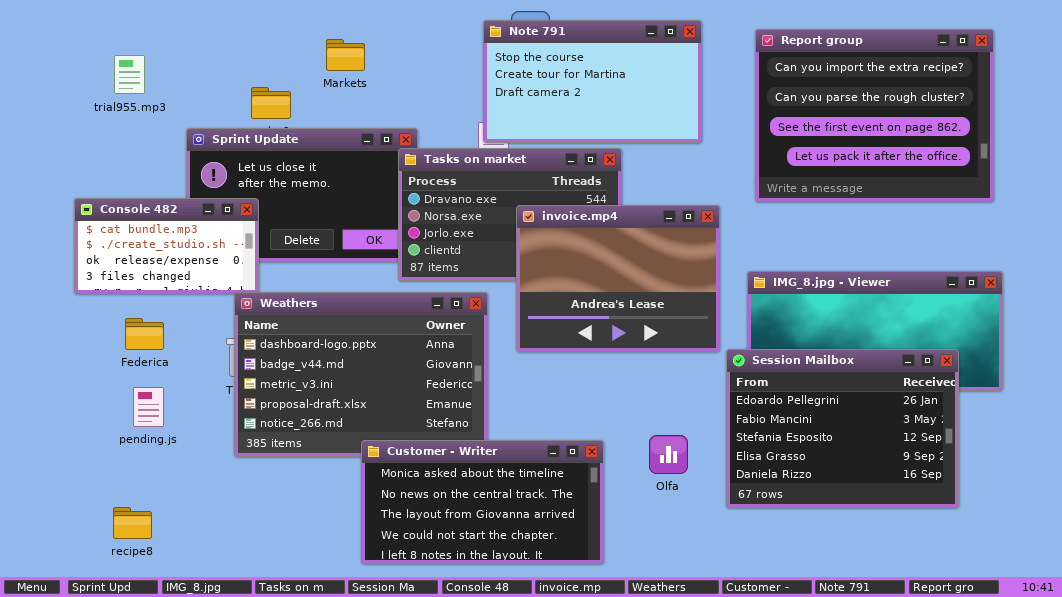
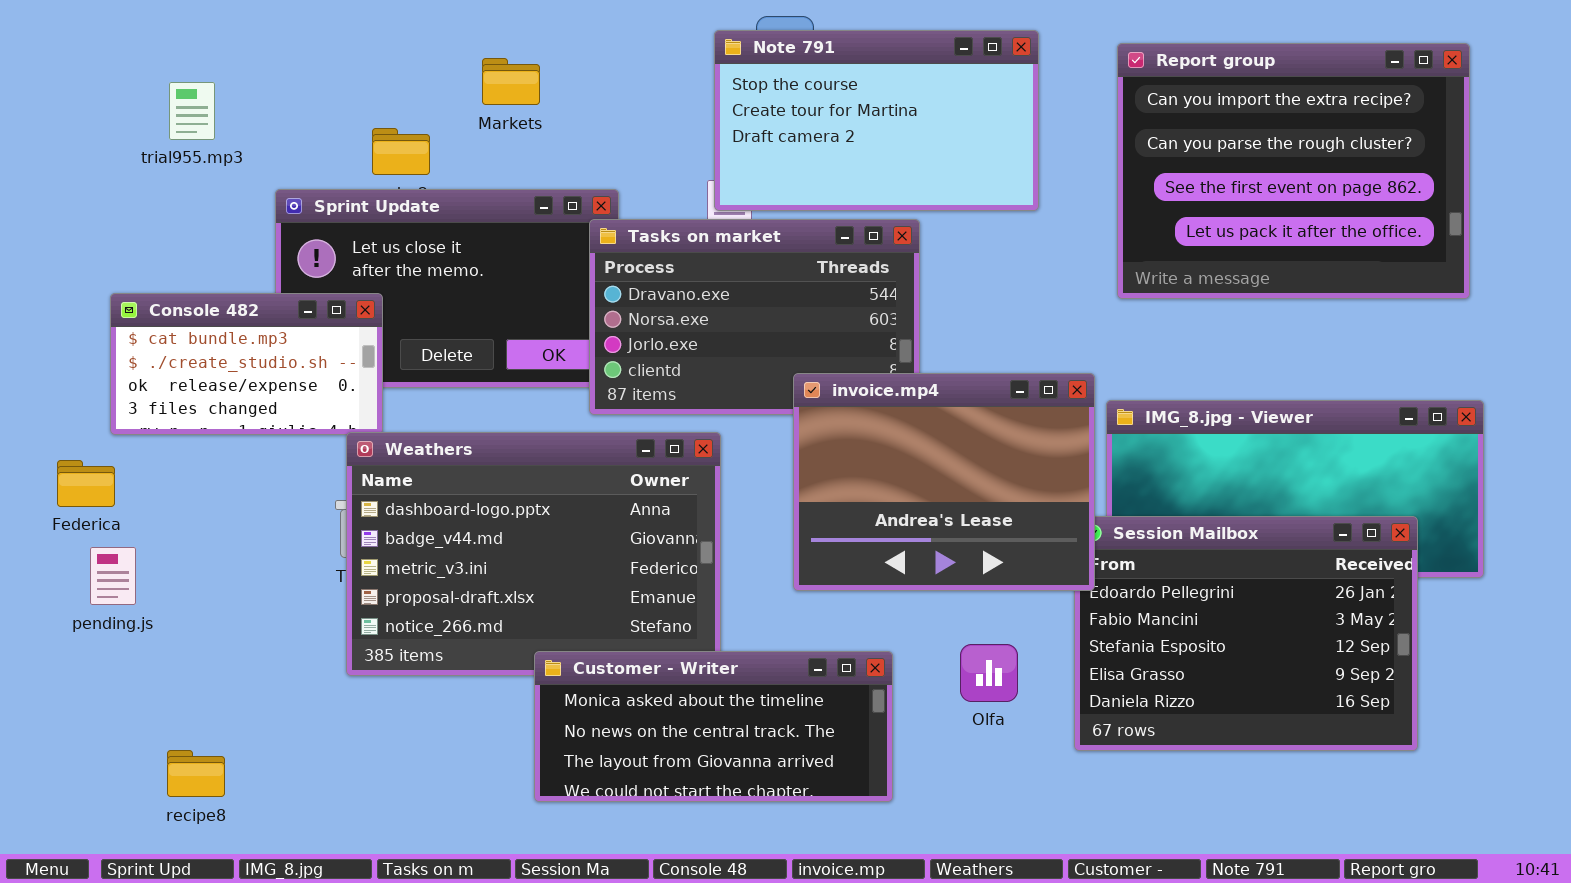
invoice.mp4: [516,205,720,352] -> [793,373,1095,591], moved
Federica: [125,318,164,350] -> [57,460,115,507], moved
pending.js: [133,387,164,427] -> [90,547,136,605], moved
Customer - Writer: [361,440,604,564] -> [534,651,893,802], resized

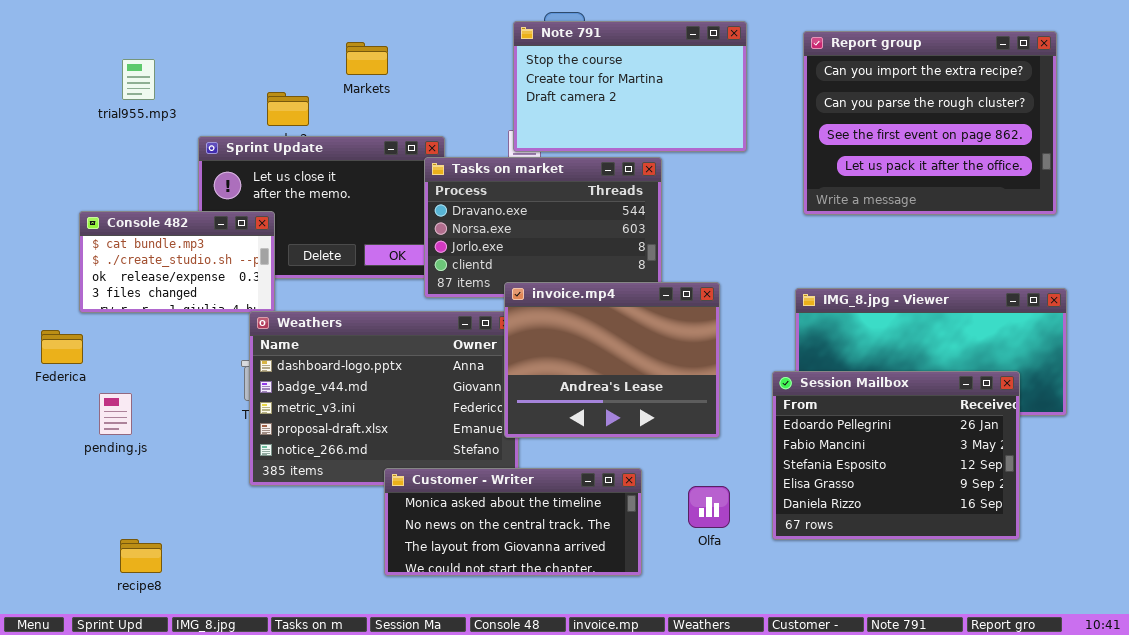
invoice.mp4: [793,373,1095,591] -> [504,282,720,438], moved
pending.js: [90,547,136,605] -> [99,393,132,435], moved
Olfa: [960,644,1018,702] -> [688,486,730,528], moved

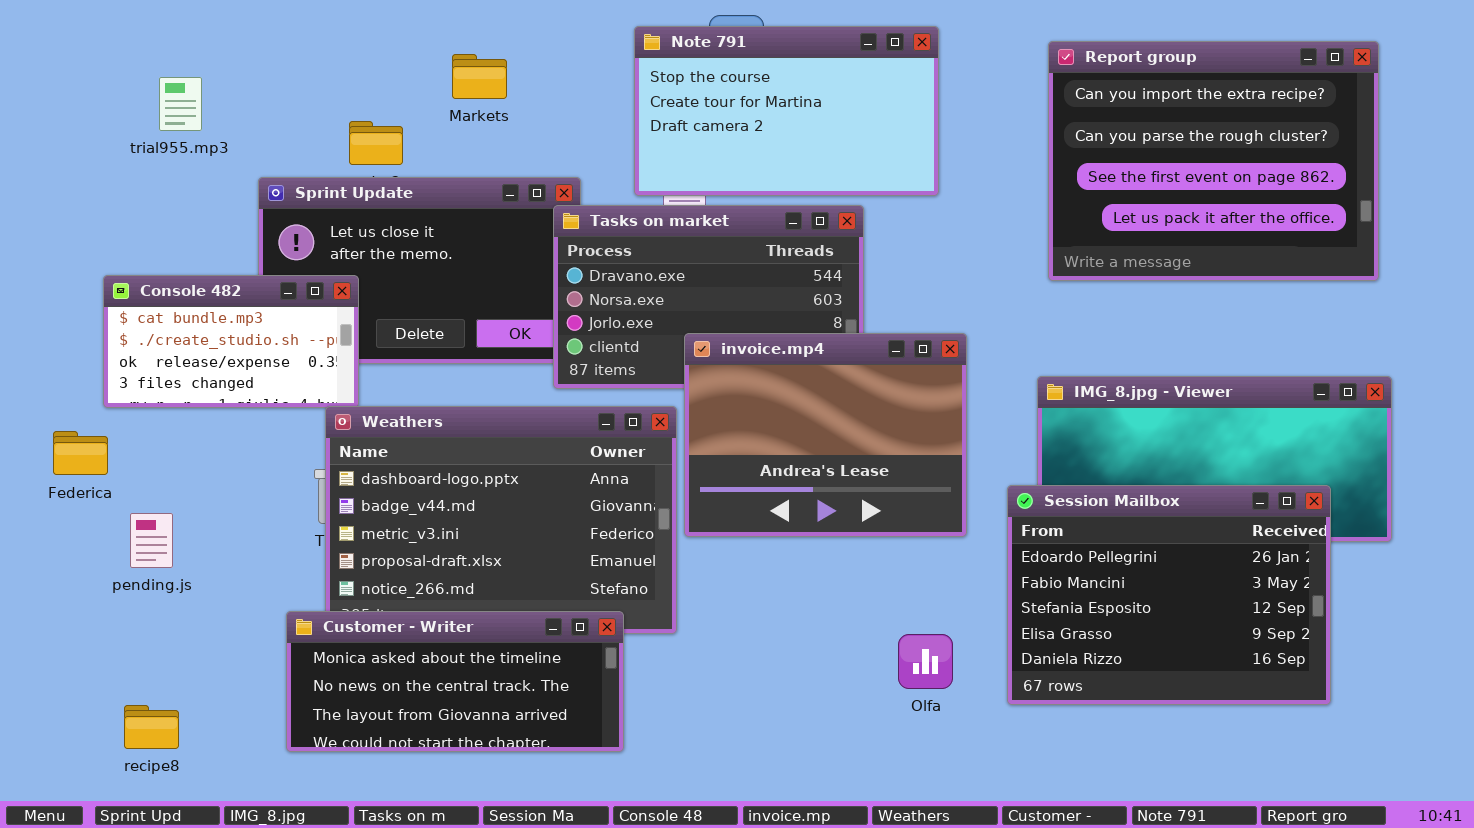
Note 791: [513,21,747,152] -> [634,26,939,196], moved
invoice.mp4: [504,282,720,438] -> [684,333,967,537], moved
Customer - Writer: [384,468,642,576] -> [286,611,624,752], moved
recipe8: [120,539,162,573] -> [124,705,179,749], moved

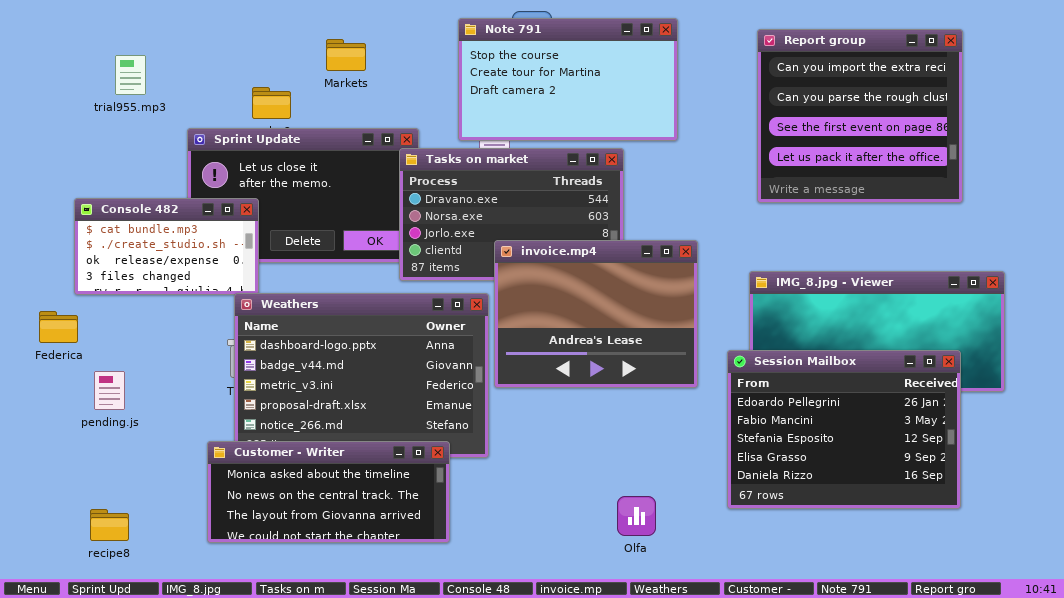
Report group: [1048,41,1379,281] -> [757,29,963,203], resized
Olfa: [898,634,953,689] -> [617,496,656,536], moved

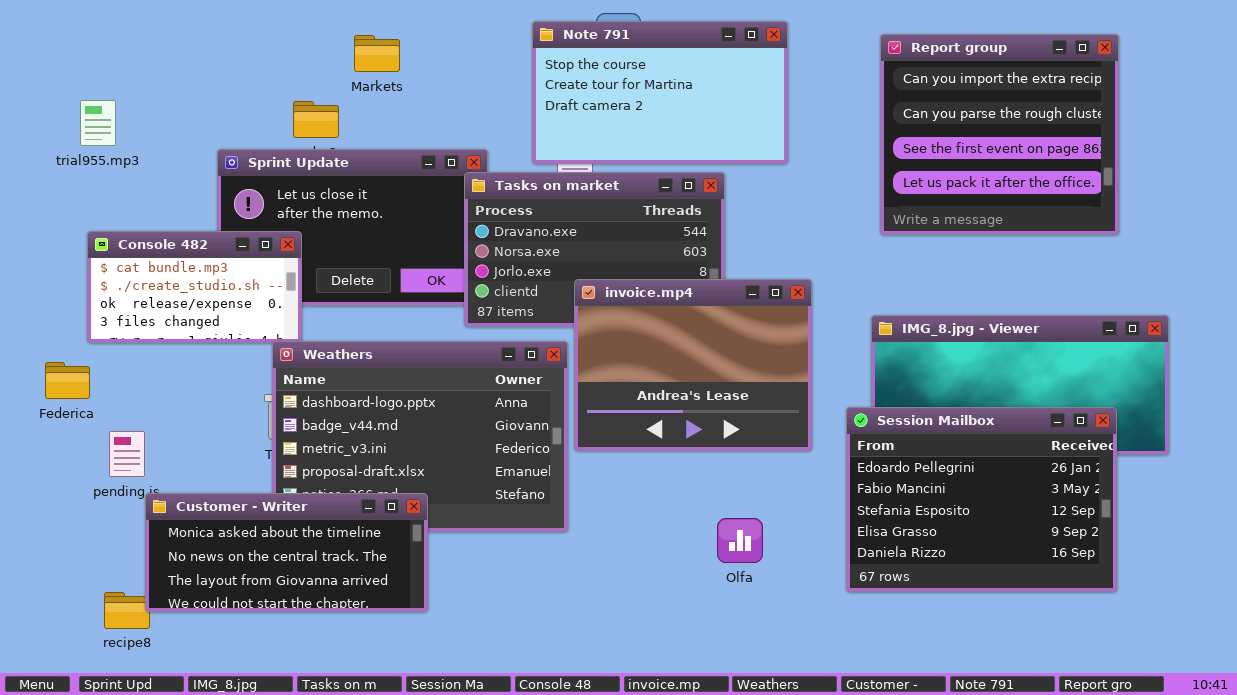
Markets: [326,39,366,71] -> [354,35,400,72], moved
trial955.mp3: [115,55,146,95] -> [80,100,116,146], moved
Customer - Writer: [207,441,450,543] -> [145,493,428,612], moved
Olfa: [617,496,656,536] -> [717,518,763,563], moved

